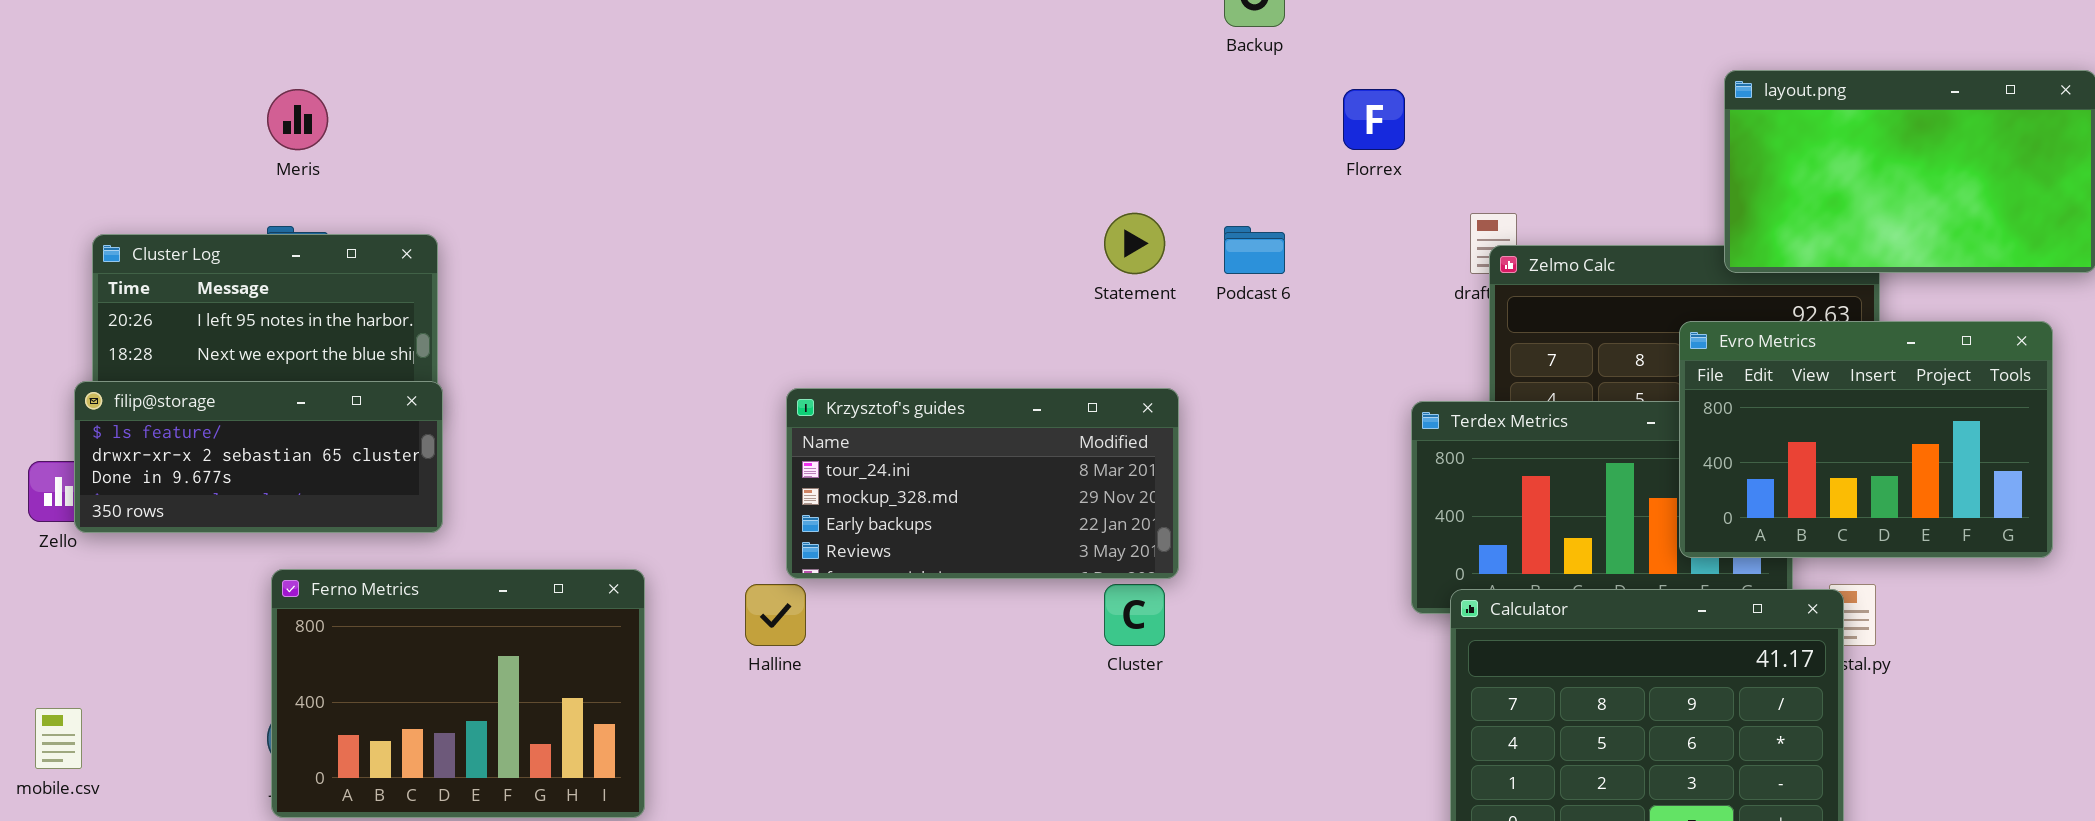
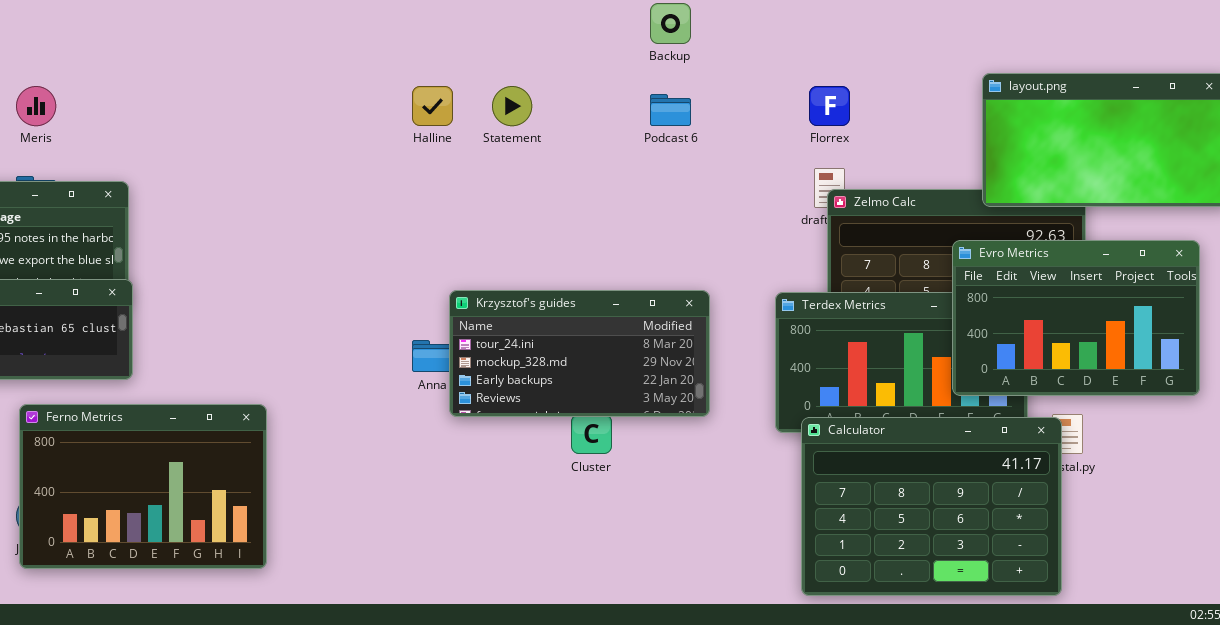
Florrex: [1343,89,1405,150] -> [809,86,850,126], moved
Statement: [1104,213,1165,274] -> [492,86,532,126], moved
Podcast 6: [1224,226,1285,274] -> [650,94,691,126], moved
Krzysztof's guides: [786,388,1179,579] -> [449,290,710,417], moved
Halline: [745,584,806,646] -> [412,86,453,126], moved

